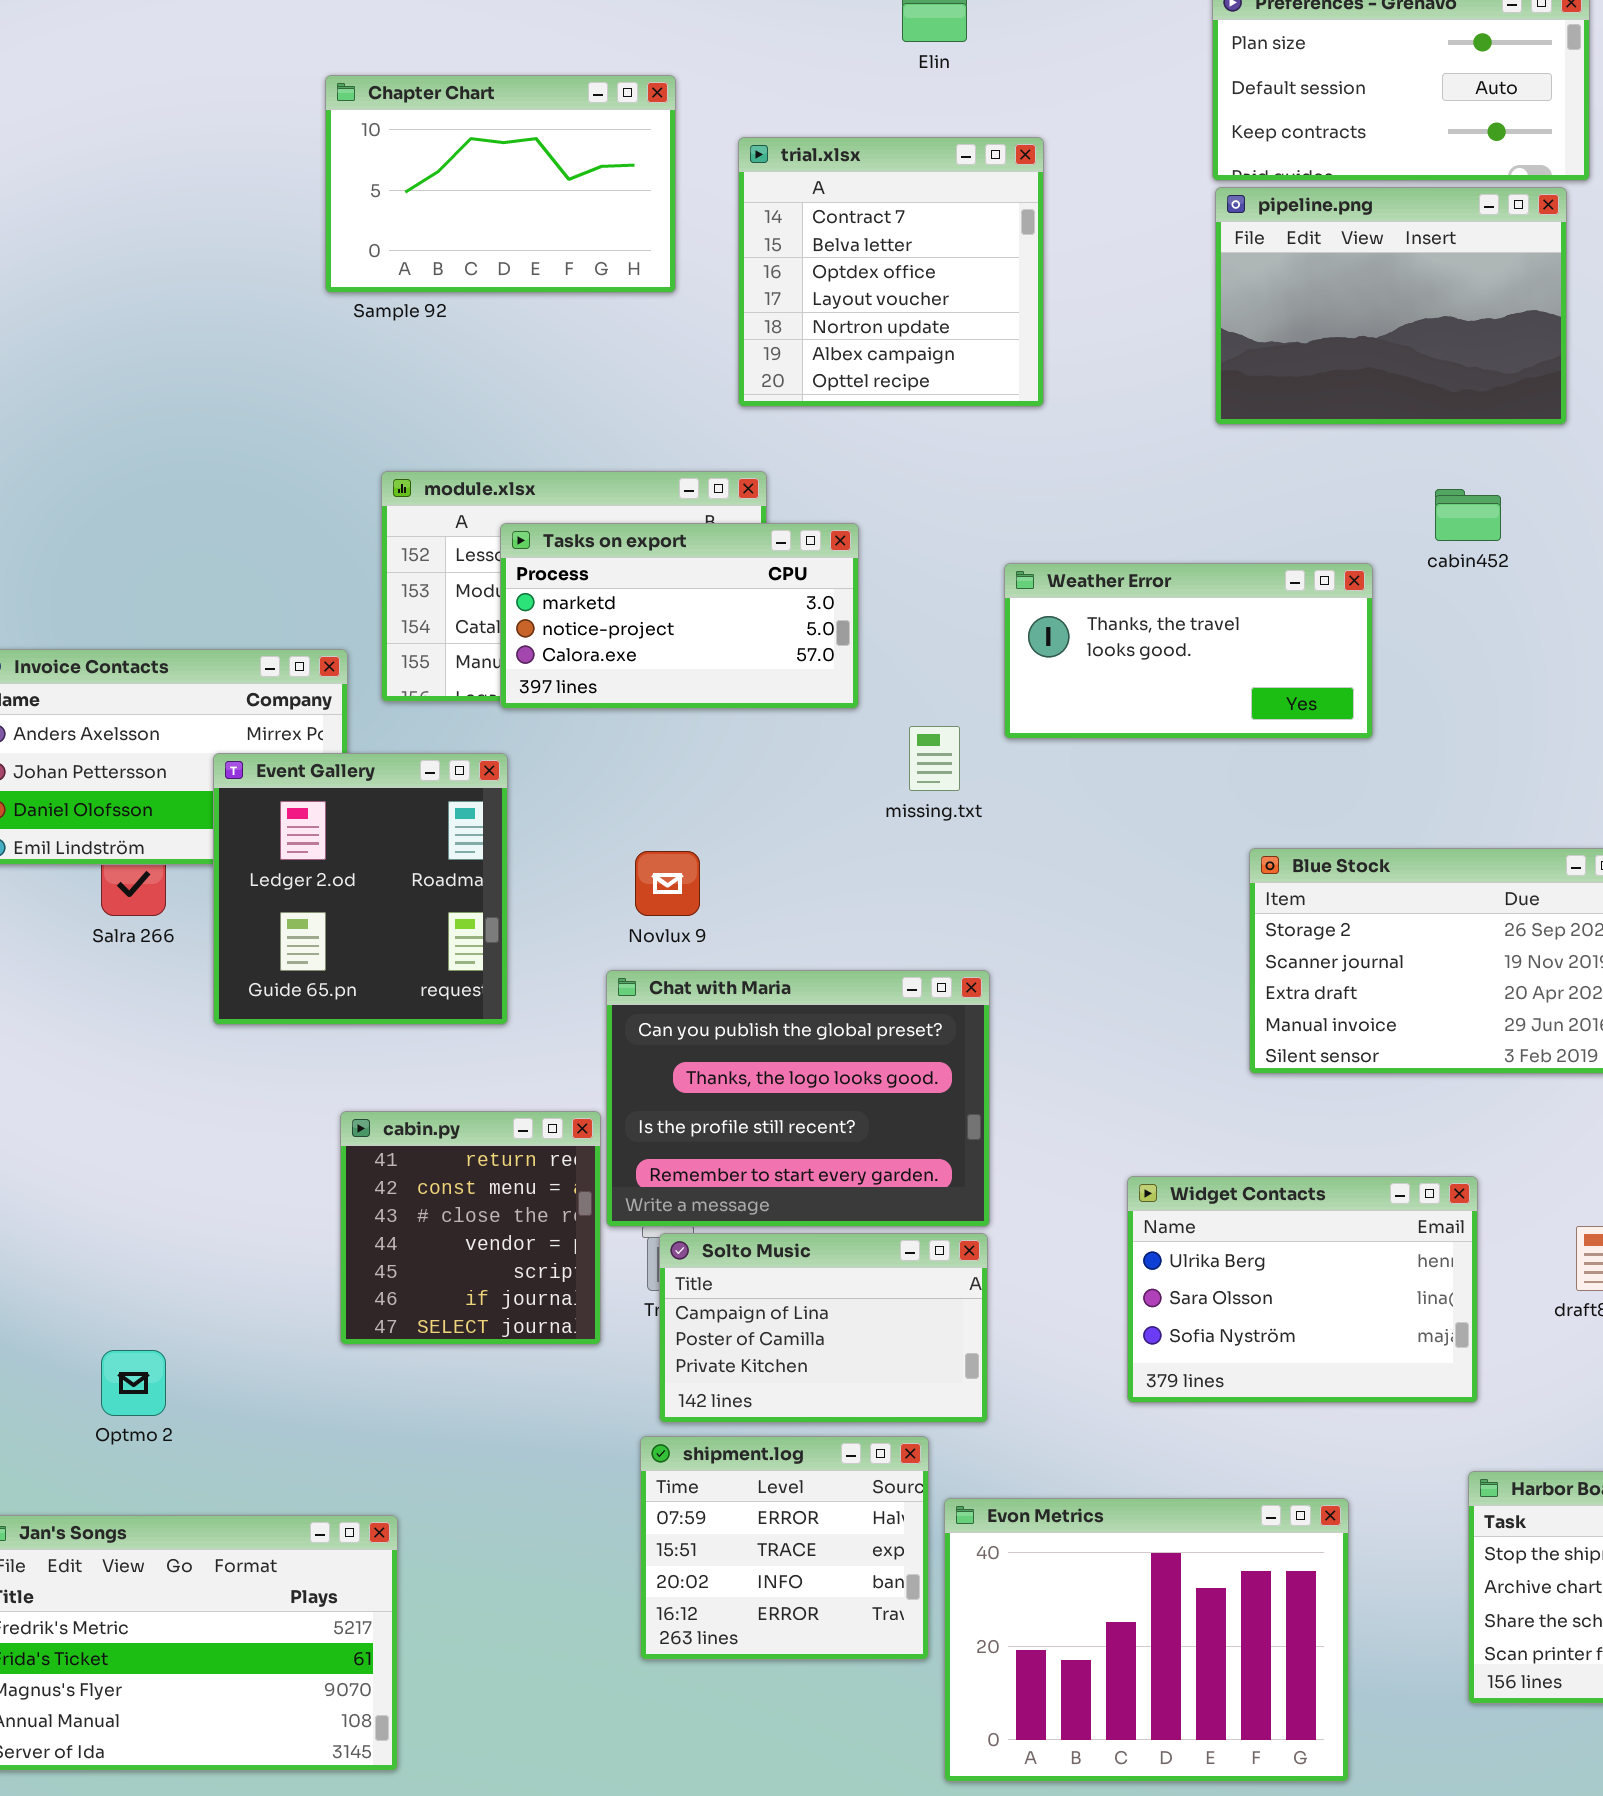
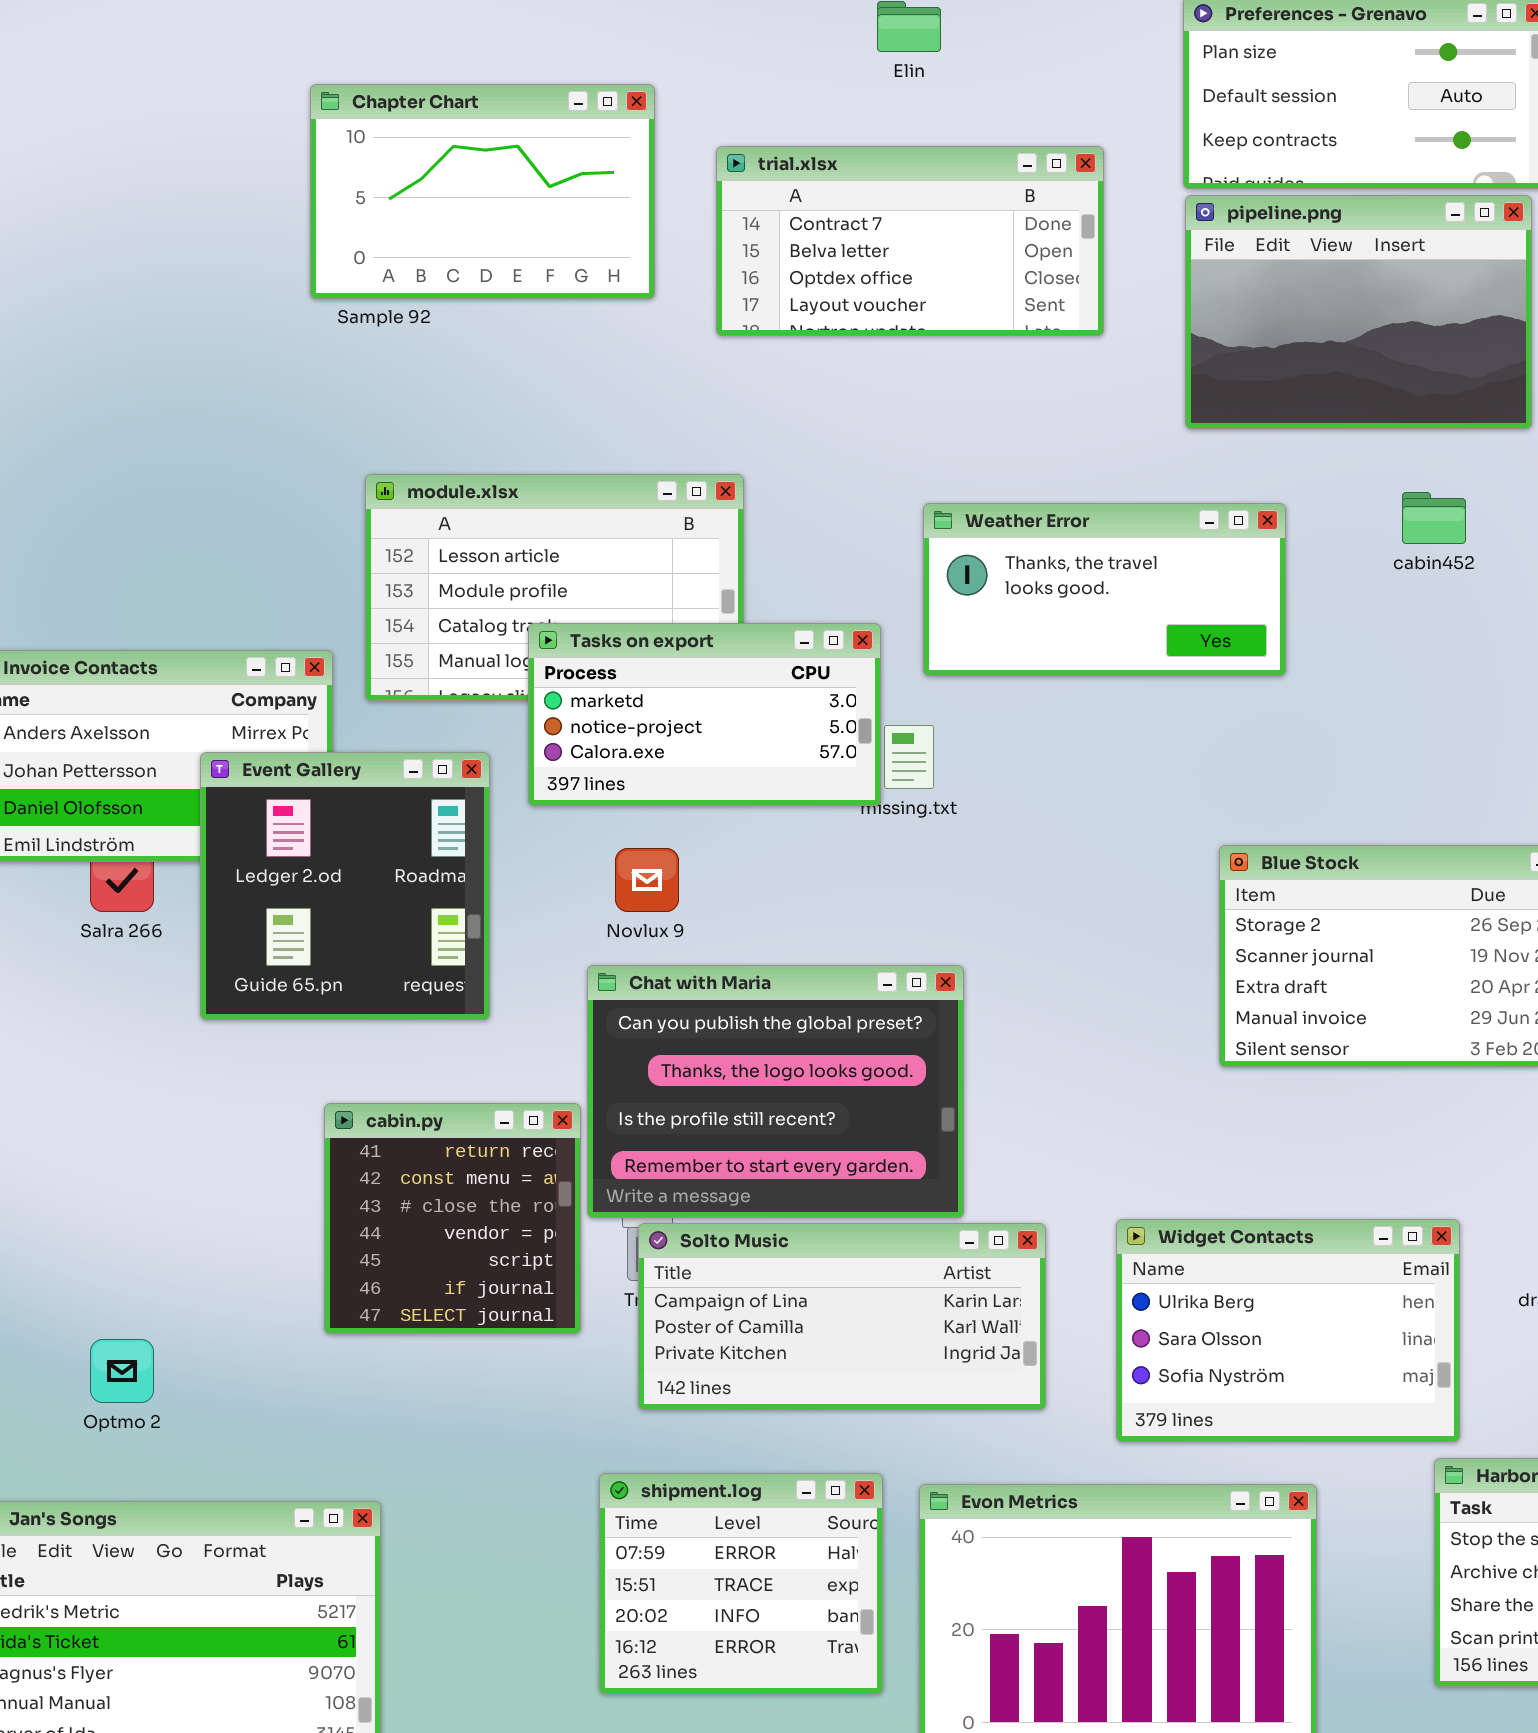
trial.xlsx: [738,137,1044,407] -> [716,146,1104,336], resized
Tasks on export: [500,523,859,709] -> [528,623,881,806], moved
Weather Error: [1004,563,1373,739] -> [923,503,1286,676], moved
Widget Contacts: [1127,1176,1478,1403] -> [1116,1219,1460,1442], moved
Solto Music: [659,1233,988,1423] -> [638,1223,1046,1410], resized
shipment.log: [640,1436,929,1660] -> [599,1473,883,1694], moved

